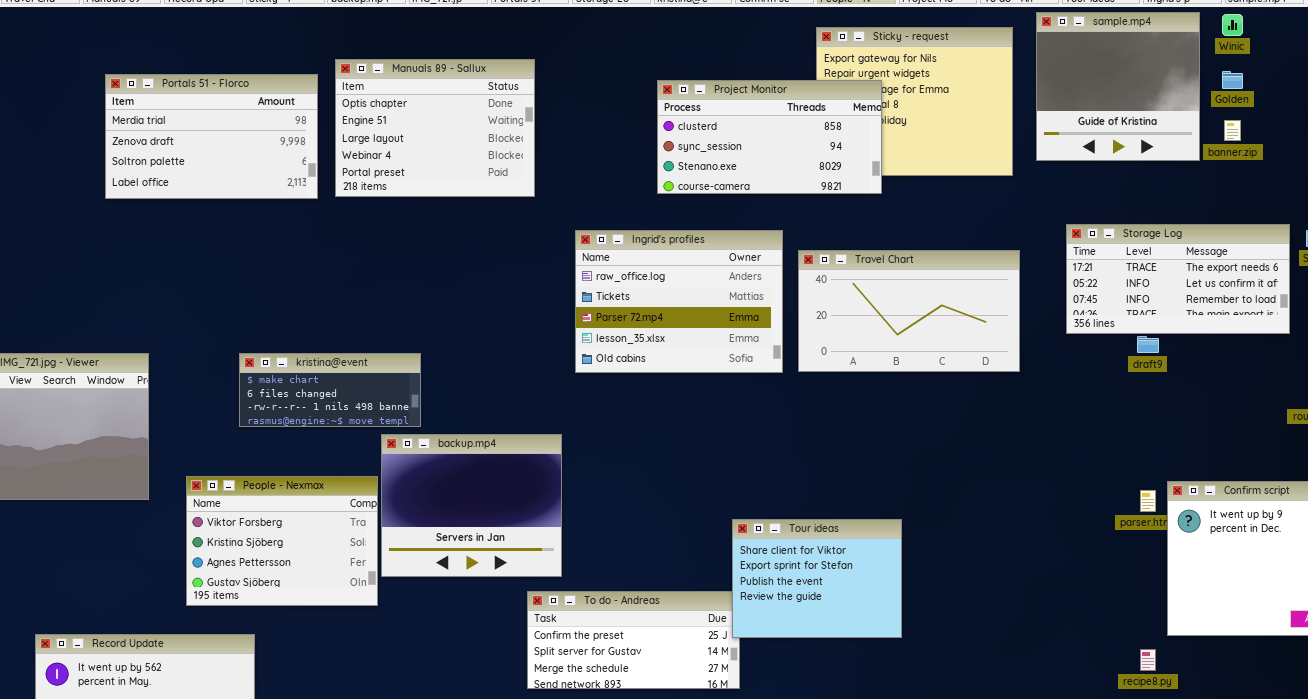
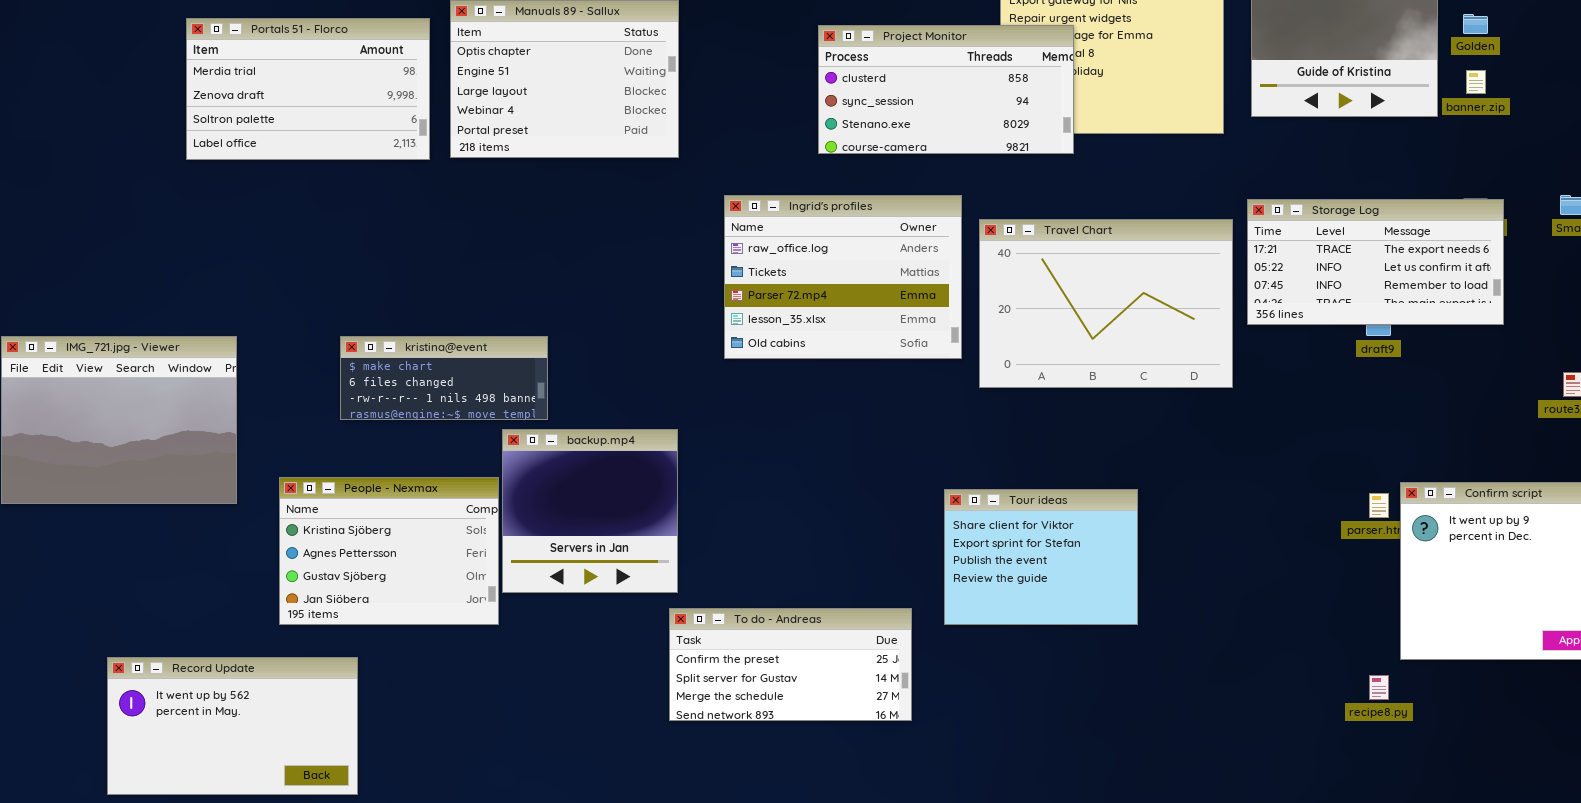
Storage Log: [1066,224,1290,334] -> [1247,199,1504,325], moved
Travel Chart: [798,250,1020,372] -> [979,219,1233,388], resized
backup.mp4: [381,434,562,577] -> [502,429,678,593], resized
People - Nexmax: [186,476,378,606] -> [279,477,499,625], scrolled down 1 row
Tour ideas: [732,519,902,638] -> [944,489,1138,625], moved

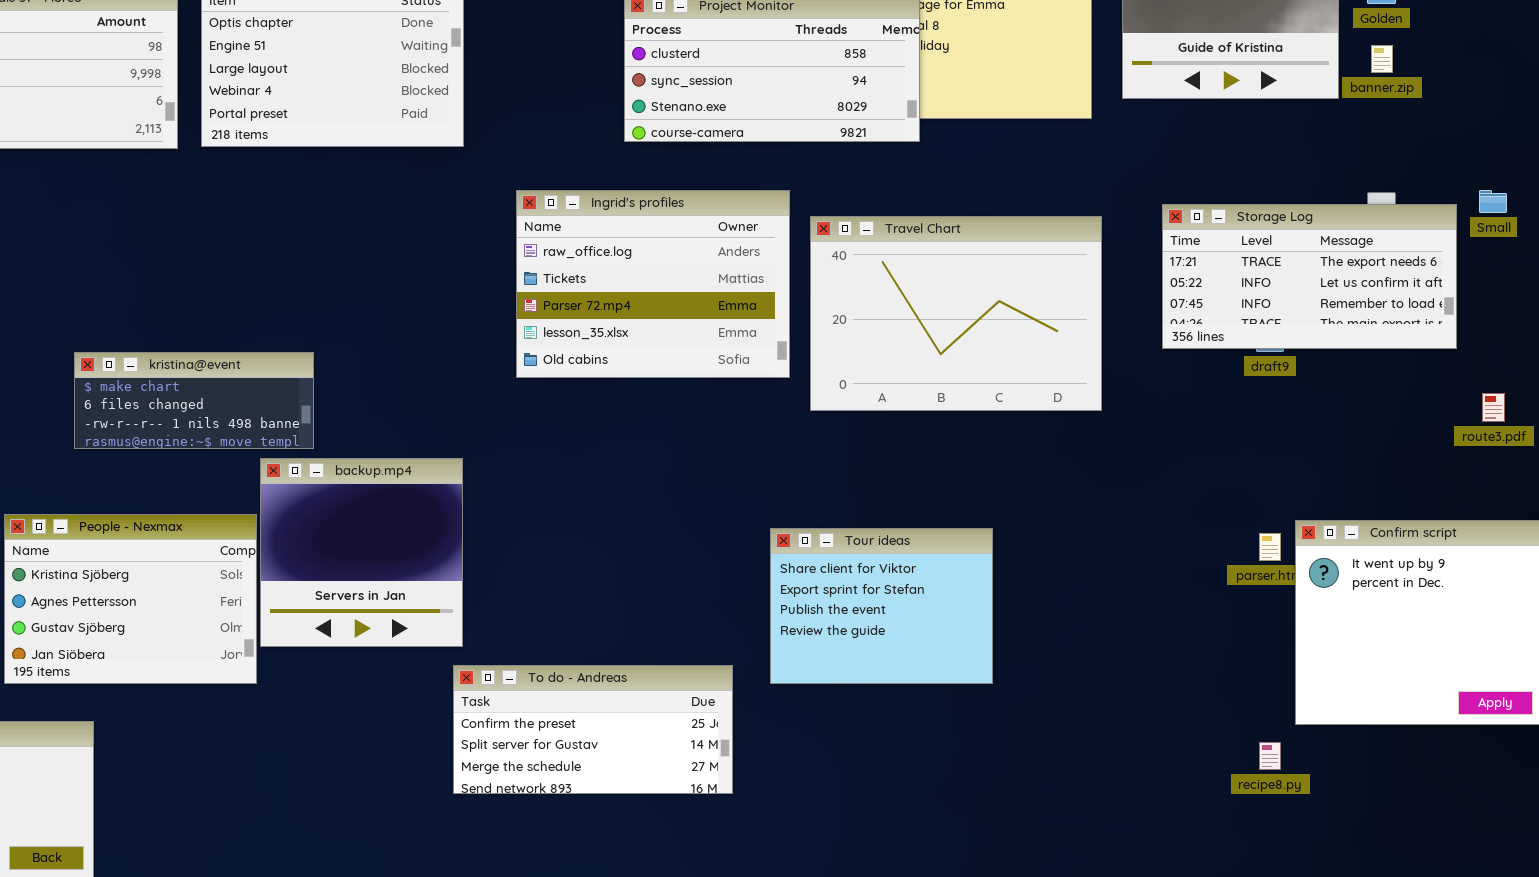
Storage Log: [1247,199,1504,325] -> [1162,204,1457,349], moved

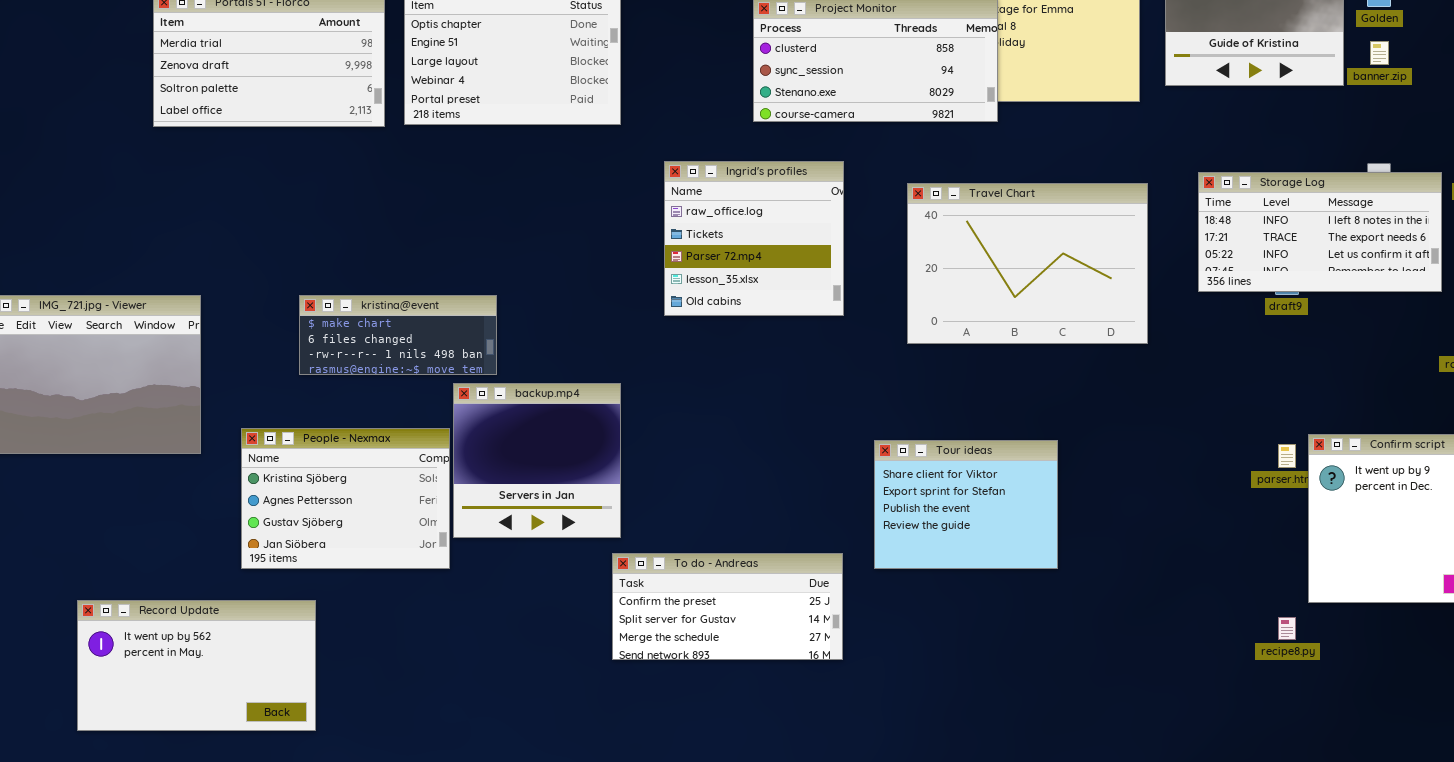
Ingrid's profiles: [516,190,790,378] -> [664,161,844,316], resized
Storage Log: [1162,204,1457,349] -> [1198,172,1442,292], scrolled up 1 row

